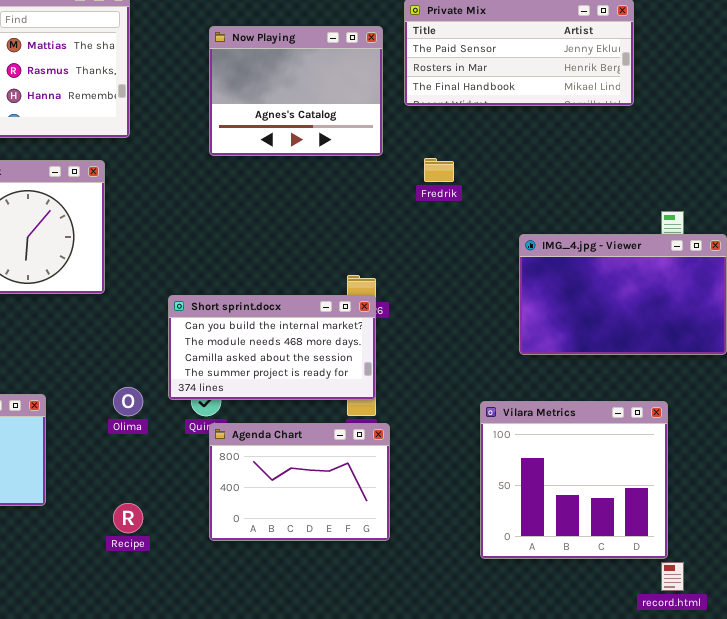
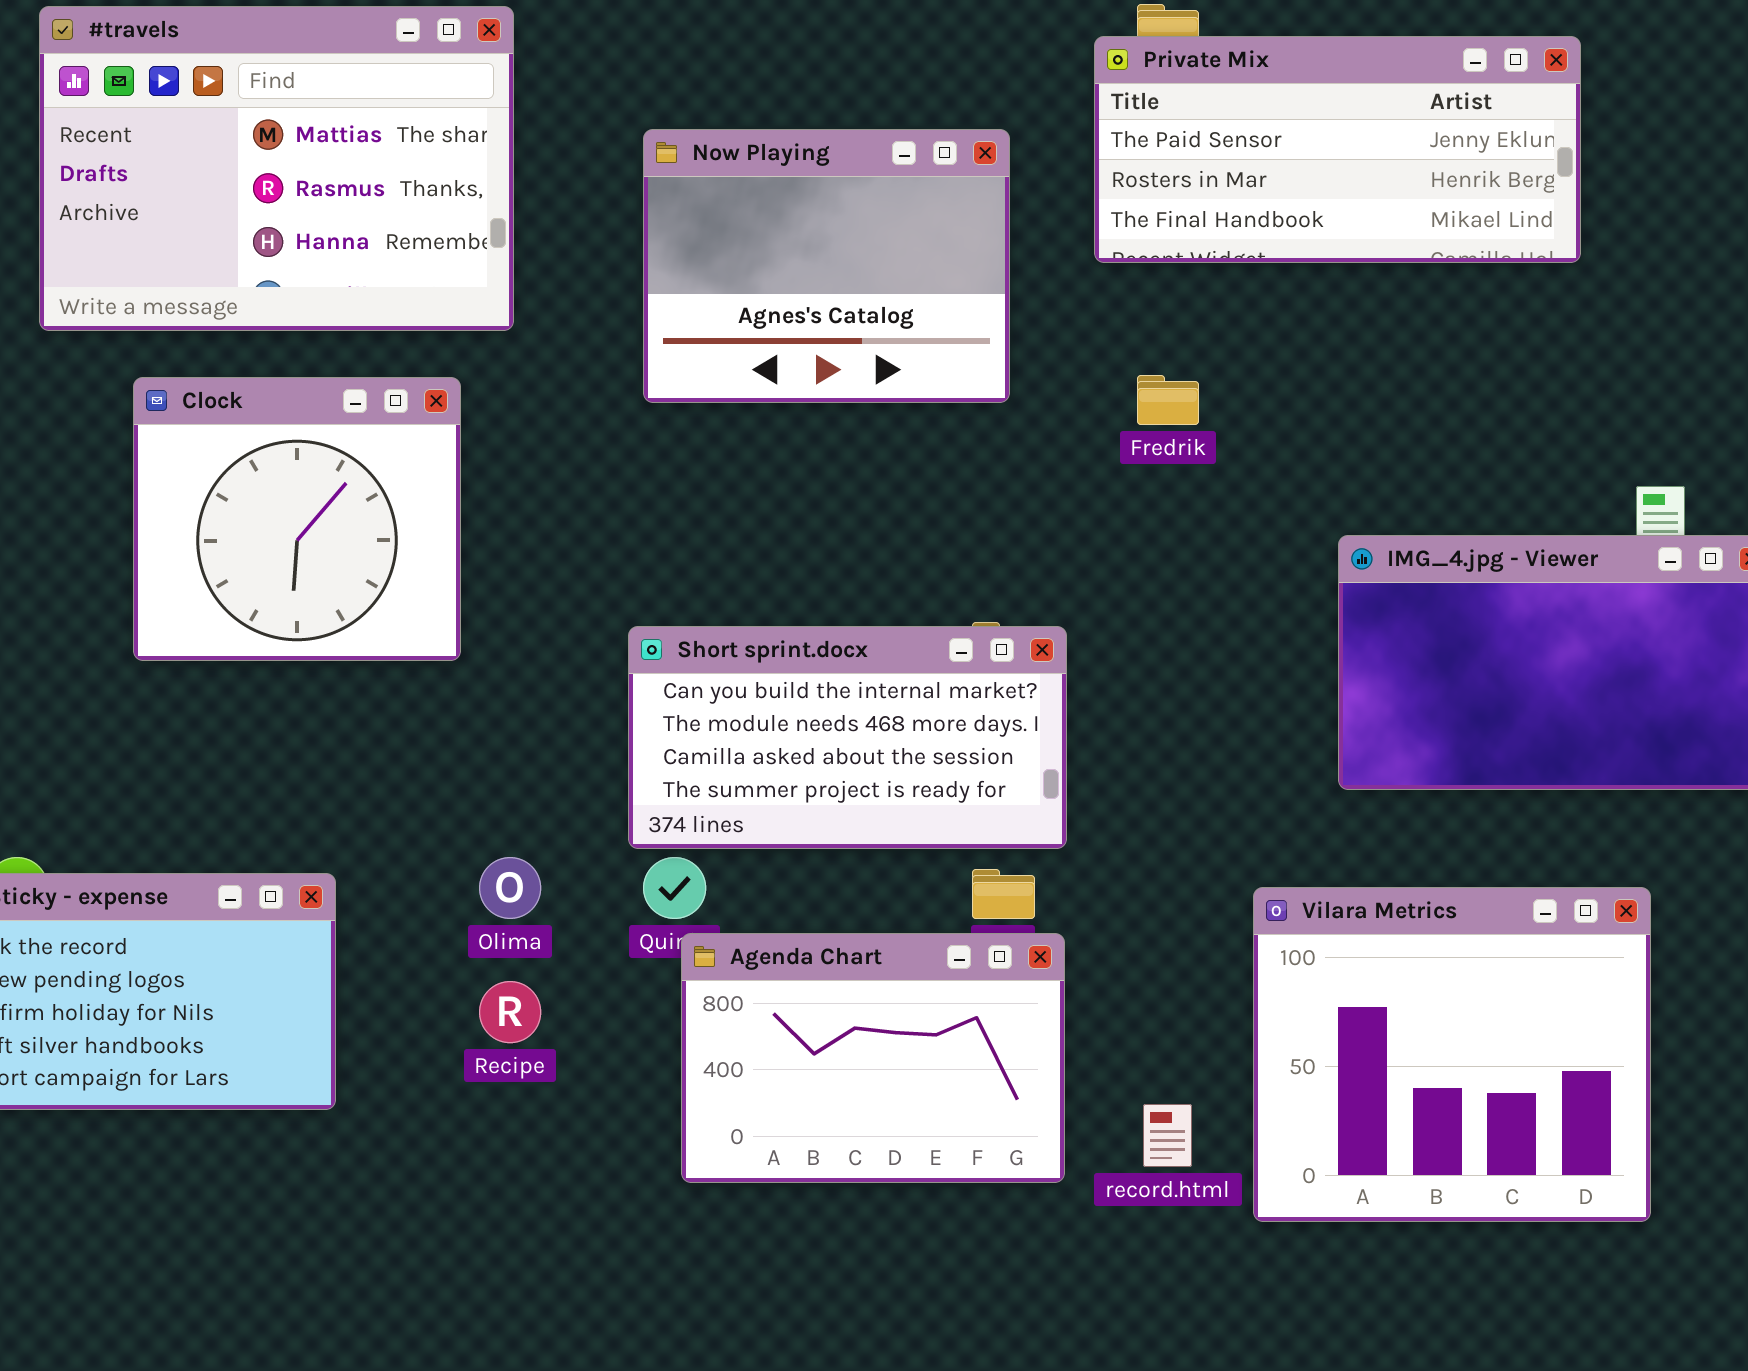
Now Playing: [209,26,383,156] -> [643,129,1010,403], moved
Short sprint.docx: [168,295,376,400] -> [628,626,1067,849], moved
Recipe: [113,503,143,533] -> [479,981,541,1043], moved
record.html: [661,562,684,591] -> [1143,1104,1192,1167], moved

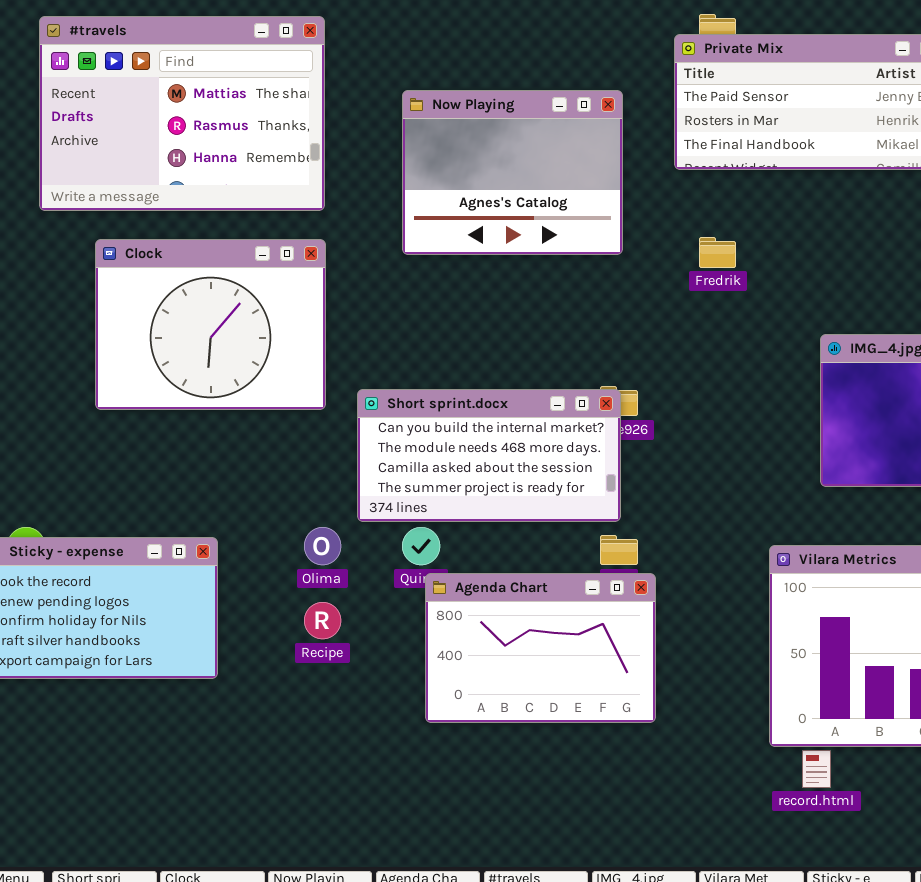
Clock: [133,377,461,661] -> [95,239,326,410], resized
Short sprint.docx: [628,626,1067,849] -> [357,389,621,522], moved
record.html: [1143,1104,1192,1167] -> [802,750,831,788], moved

